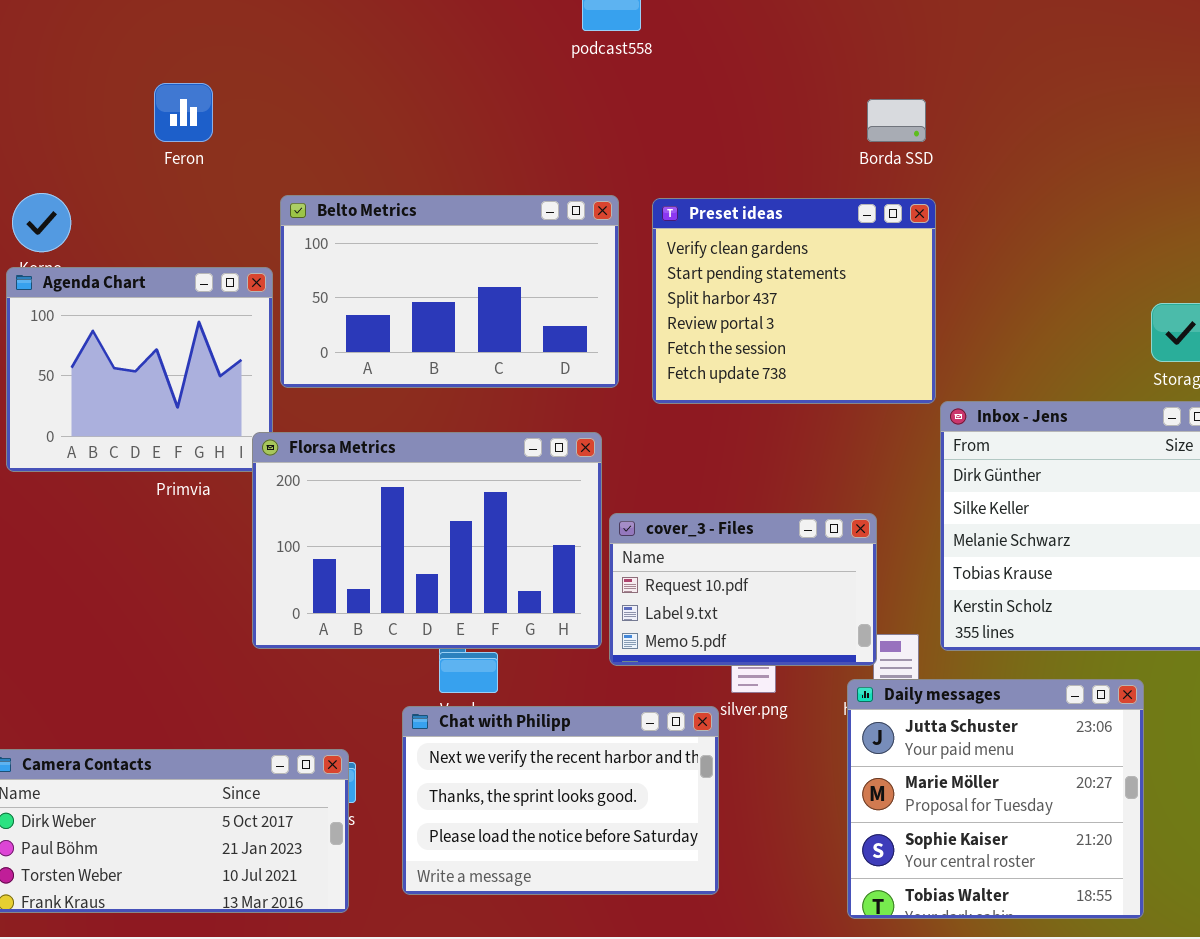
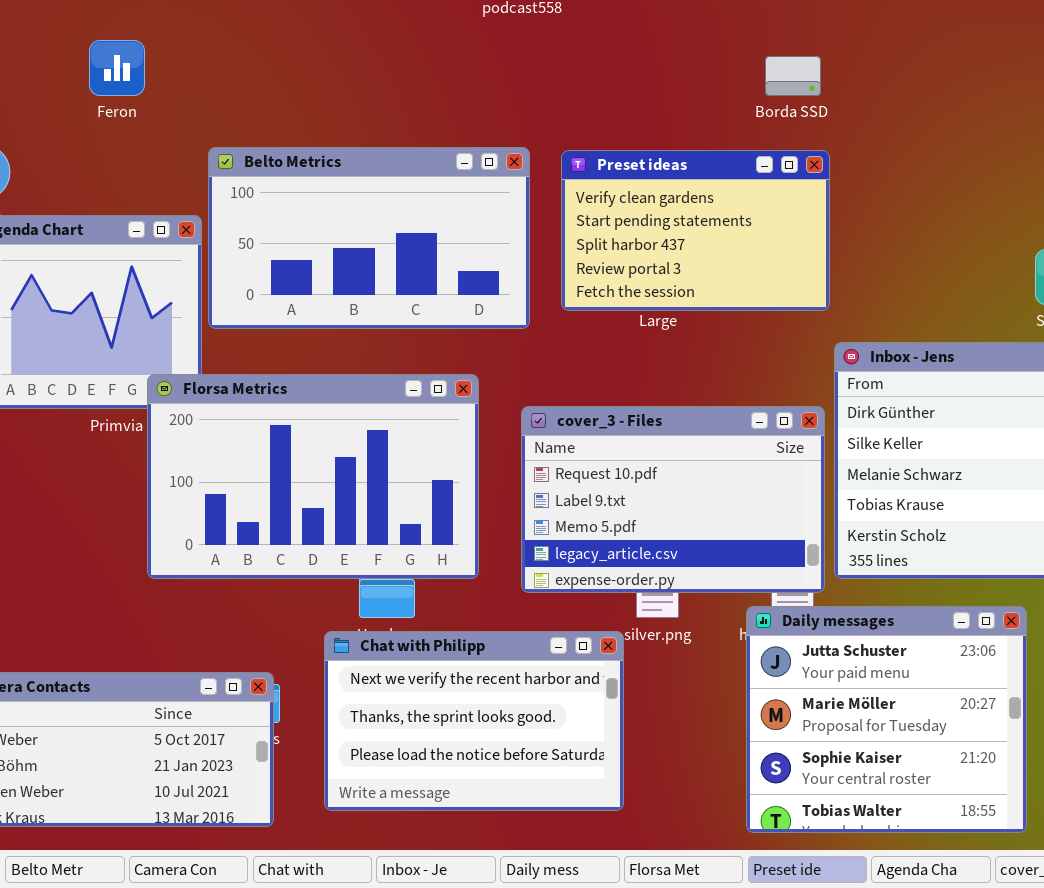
Preset ideas: [652,198,936,404] -> [561,150,830,311], resized
Florsa Metrics: [252,432,602,649] -> [147,374,479,579], moved
cover_3 - Files: [609,513,877,666] -> [521,406,825,593], resized

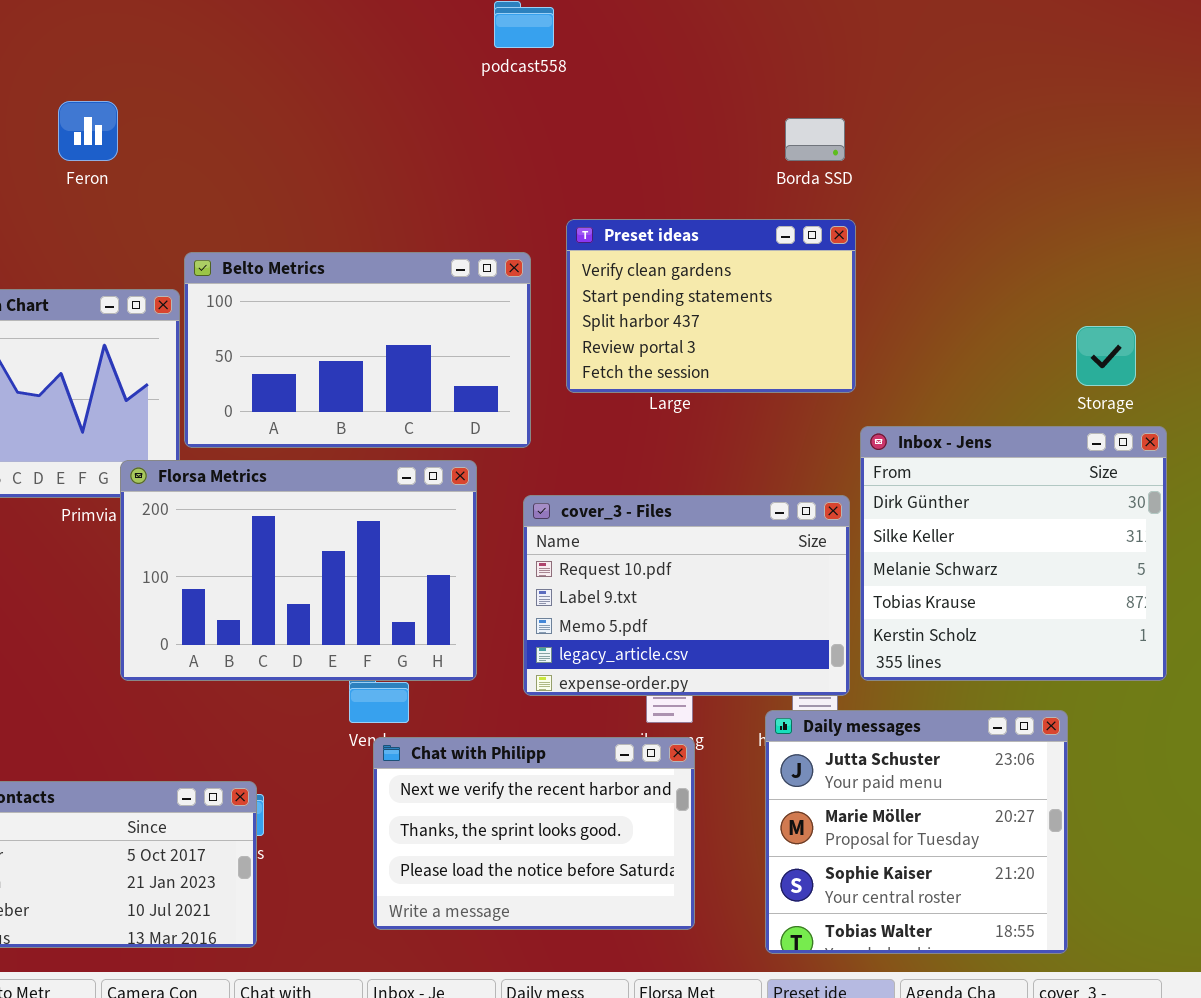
Belto Metrics: [208,147,530,329] -> [184,252,531,448], moved
Chat with Philipp: [324,631,624,811] -> [373,737,695,930], moved

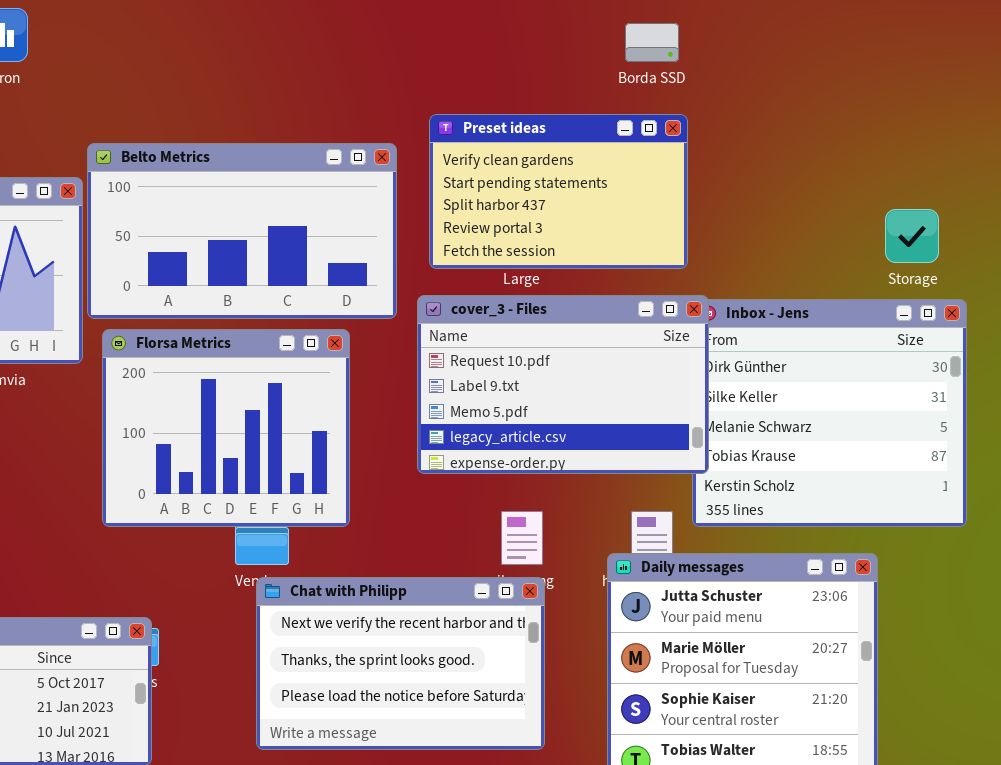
Florsa Metrics: [120,460,477,681] -> [102,329,350,527], resized
cover_3 - Files: [523,495,850,696] -> [417,295,709,474], moved

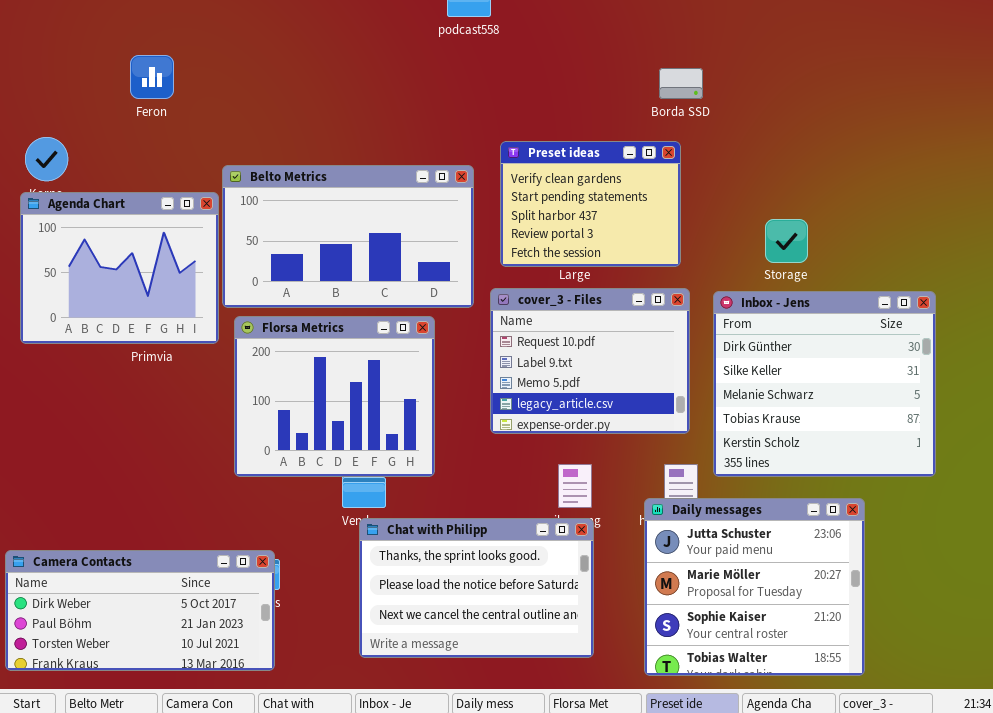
Preset ideas: [429,114,688,269] -> [500,141,681,267], resized
Storage: [885,209,939,263] -> [765,219,808,263], moved
cover_3 - Files: [417,295,709,474] -> [490,288,690,434], resized
Chat with Philipp: [256,577,545,750] -> [359,518,594,658], scrolled down 1 row

